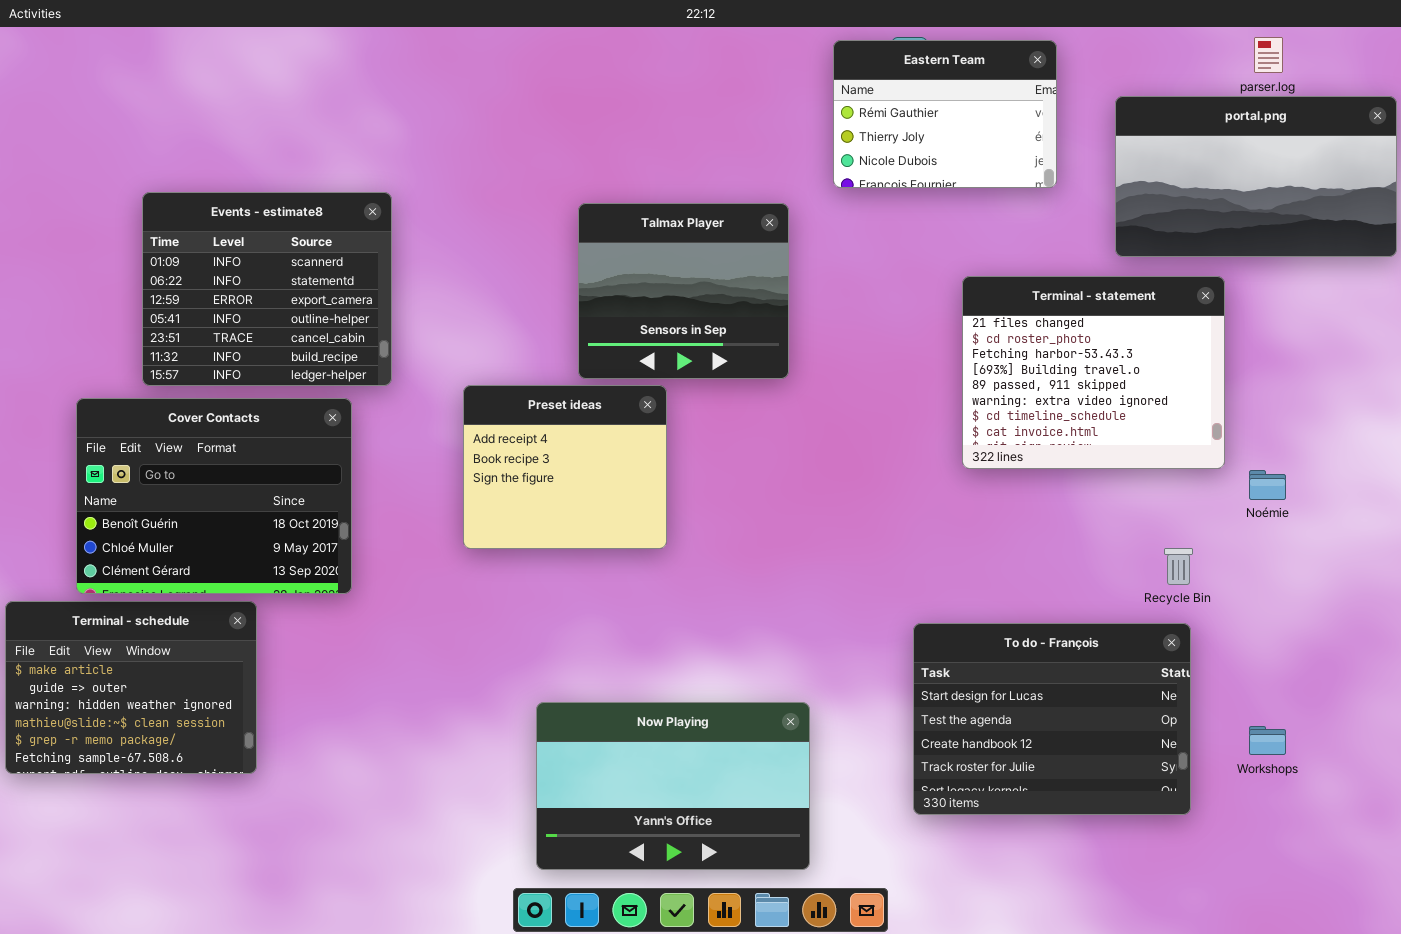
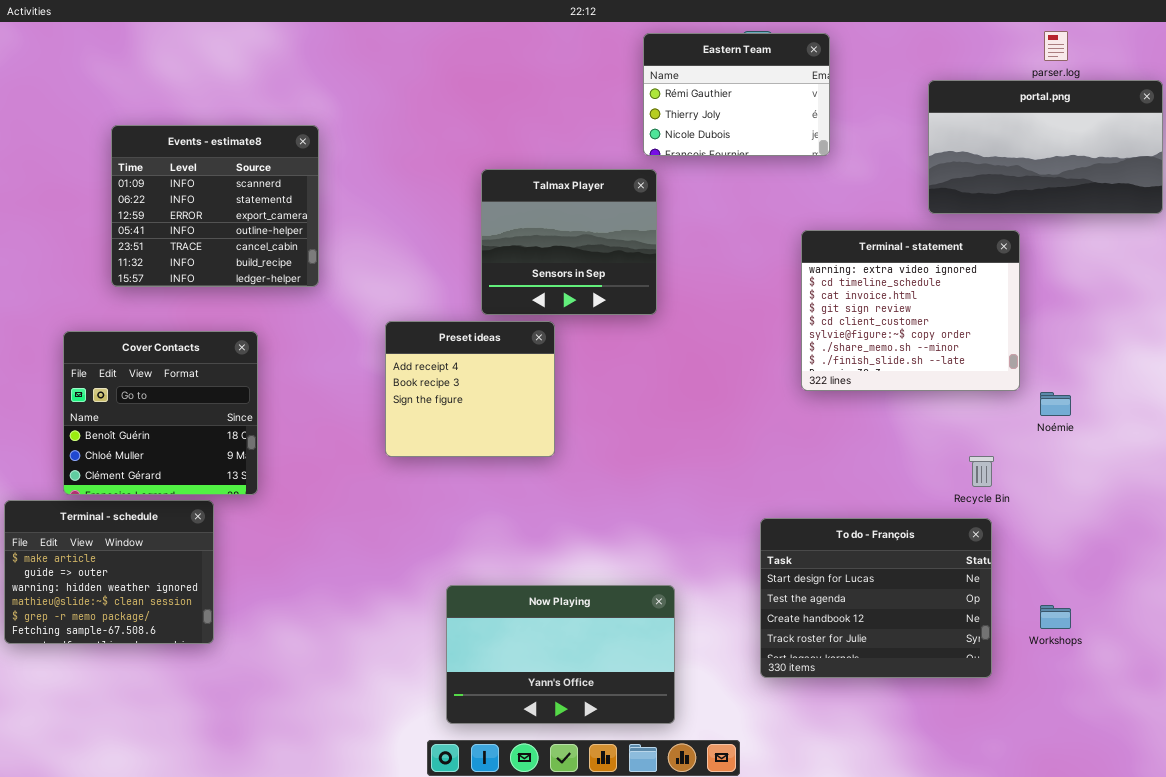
Eastern Team: [833,40,1057,188] -> [643,33,830,156], moved
Events - estimate8: [142,192,392,386] -> [111,125,319,287], moved
Terminal - statement: [962,276,1225,469] -> [801,230,1020,391], scrolled down 5 rows
Cover Contacts: [76,398,352,594] -> [63,331,258,495], resized

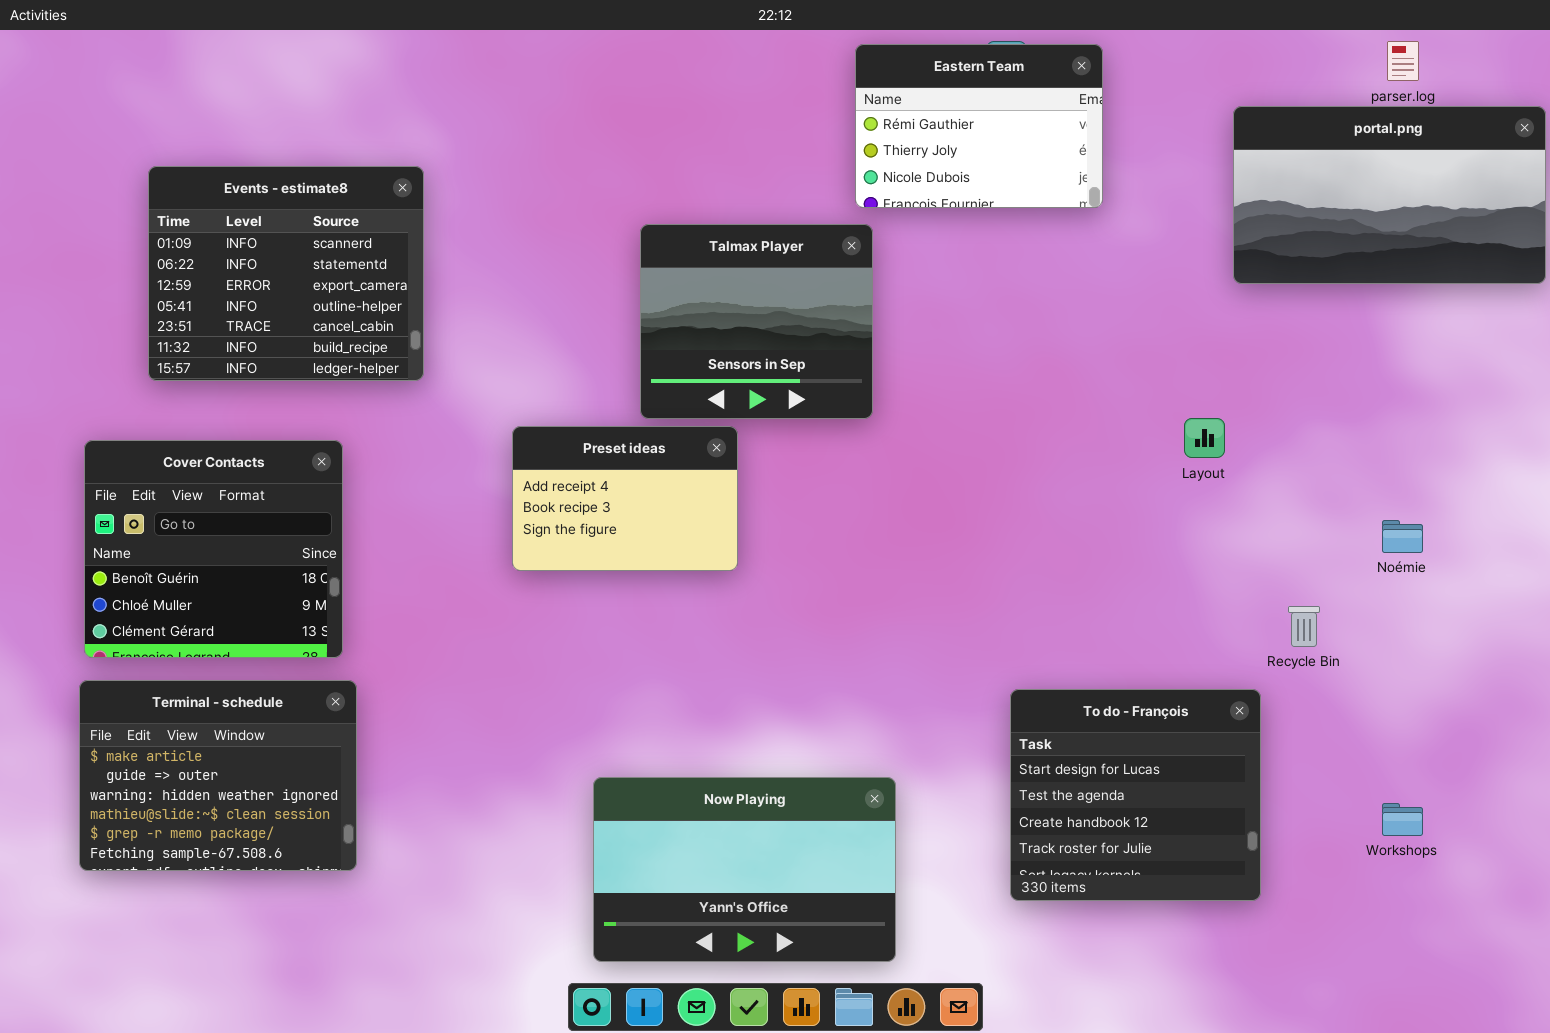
Terminal - statement: [801,230,1020,391] -> none, closed
Preset ideas: [385,321,555,457] -> [512,426,738,571], resized
Terminal - schedule: [4,500,214,644] -> [79,680,357,871], moved
To do - François: [760,518,992,678] -> [1010,689,1261,901], resized

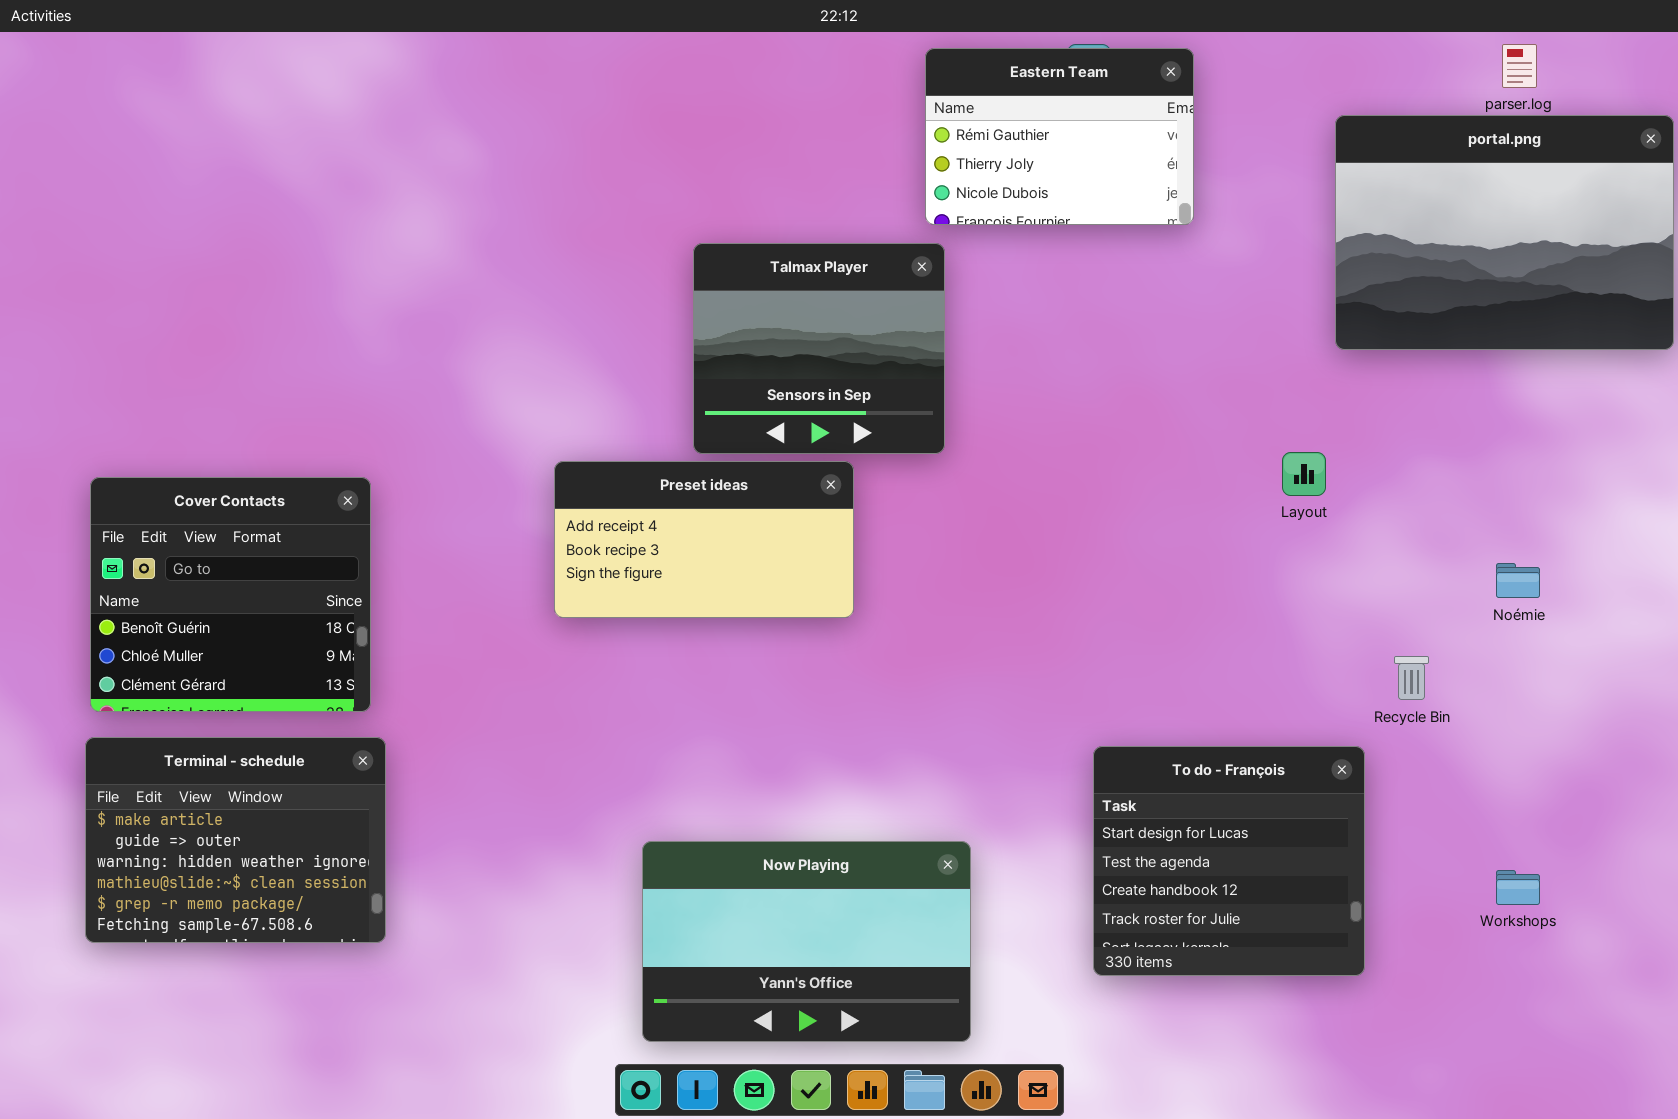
portal.png: [1233,106,1546,284] -> [1335,115,1674,350], resized
Events - estimate8: [148,166,424,381] -> none, closed
Preset ideas: [512,426,738,571] -> [554,461,854,618], resized

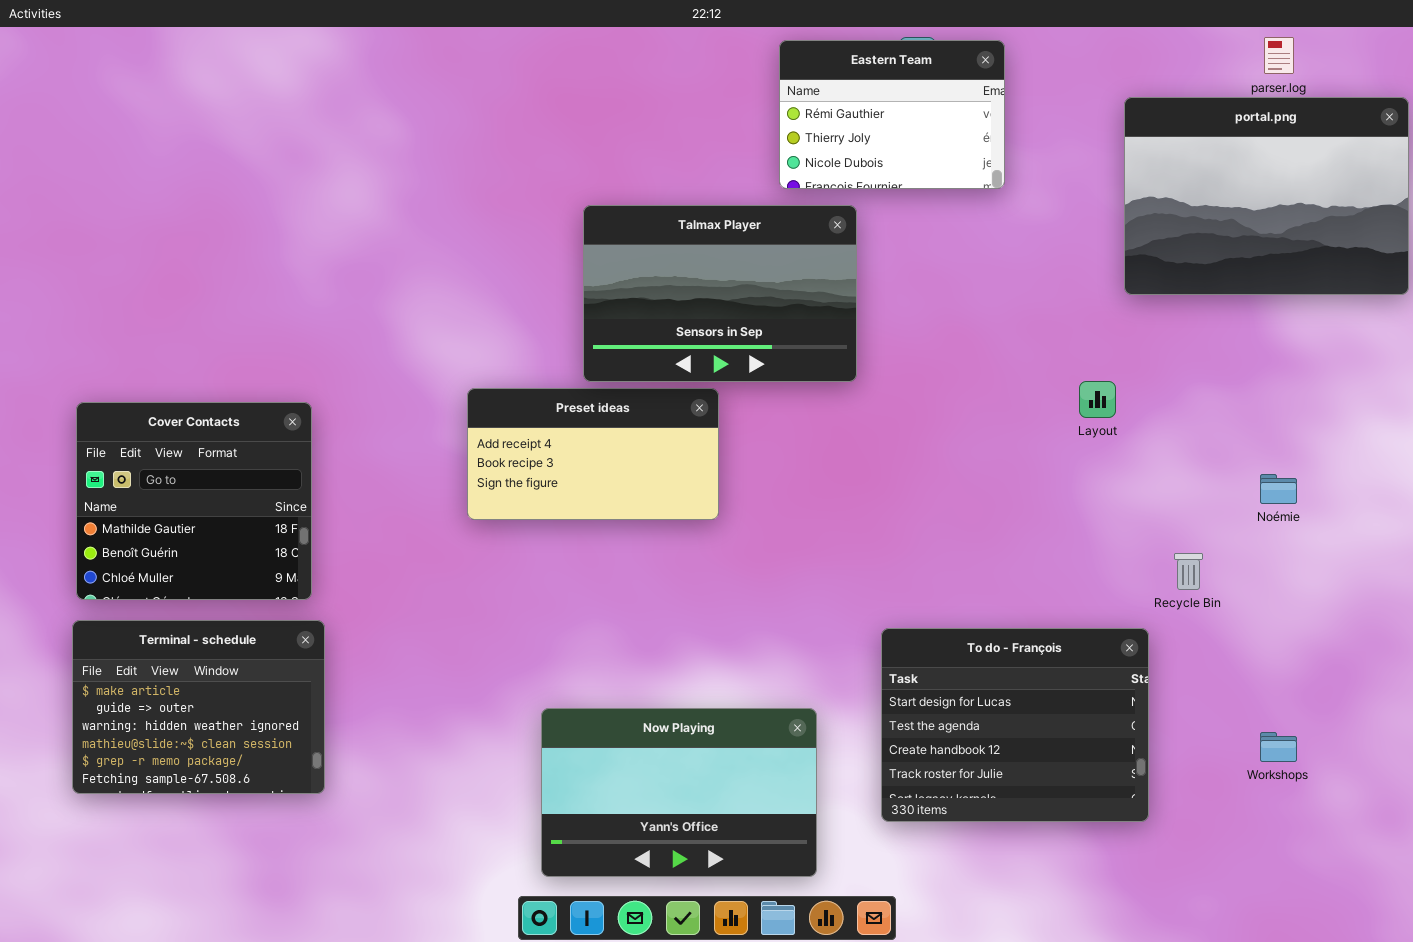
Talmax Player: [693,243,945,454] -> [583,205,857,382], resized
Cover Contacts: [90,477,371,712] -> [76,402,312,600], scrolled up 1 row
To do - François: [1093,746,1365,976] -> [881,628,1149,822], resized

